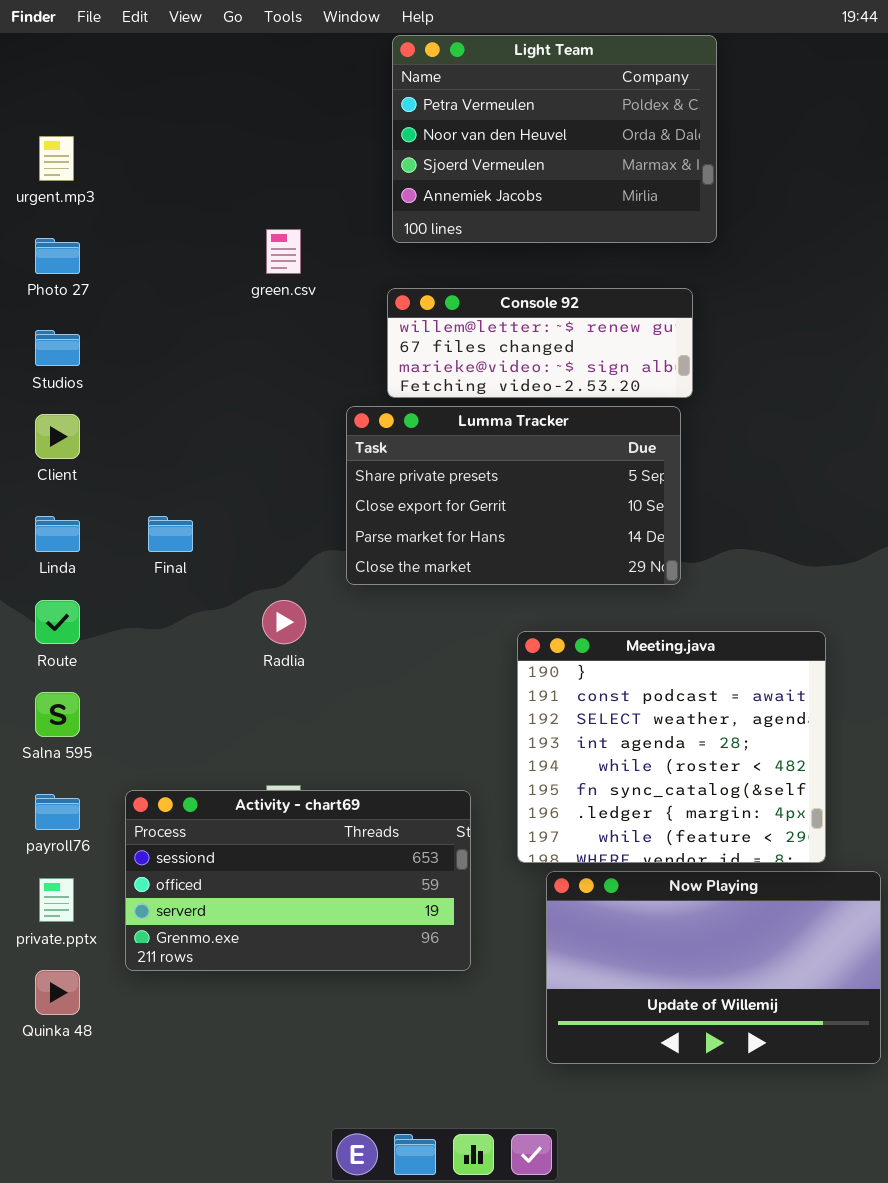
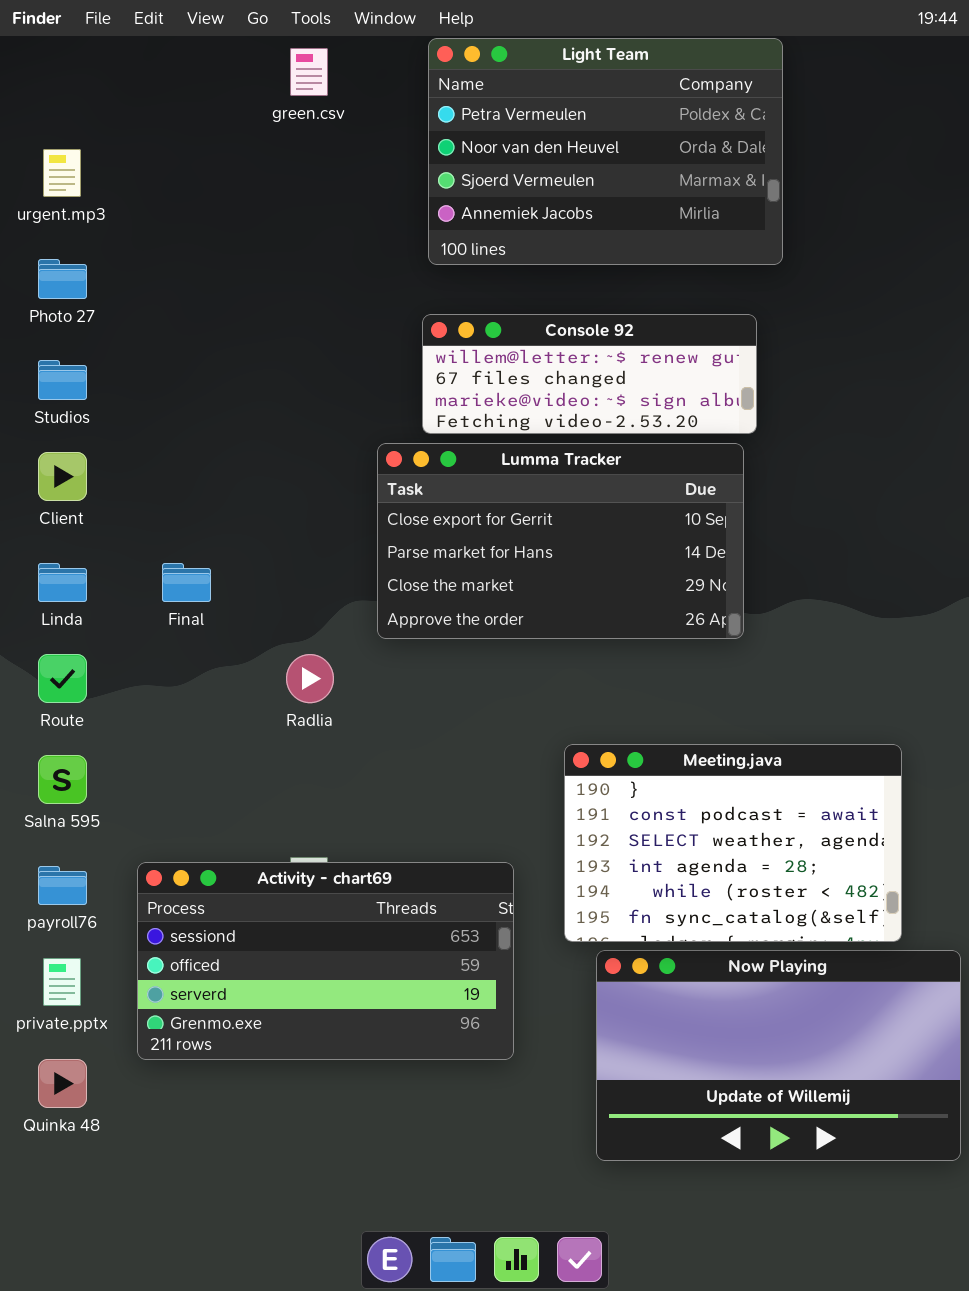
green.csv: [266,229,301,274] -> [290,48,328,96], moved
Lumma Tracker: [346,406,681,585] -> [377,443,744,639], scrolled down 1 row
Meeting.java: [517,631,826,863] -> [564,744,902,942], resized

